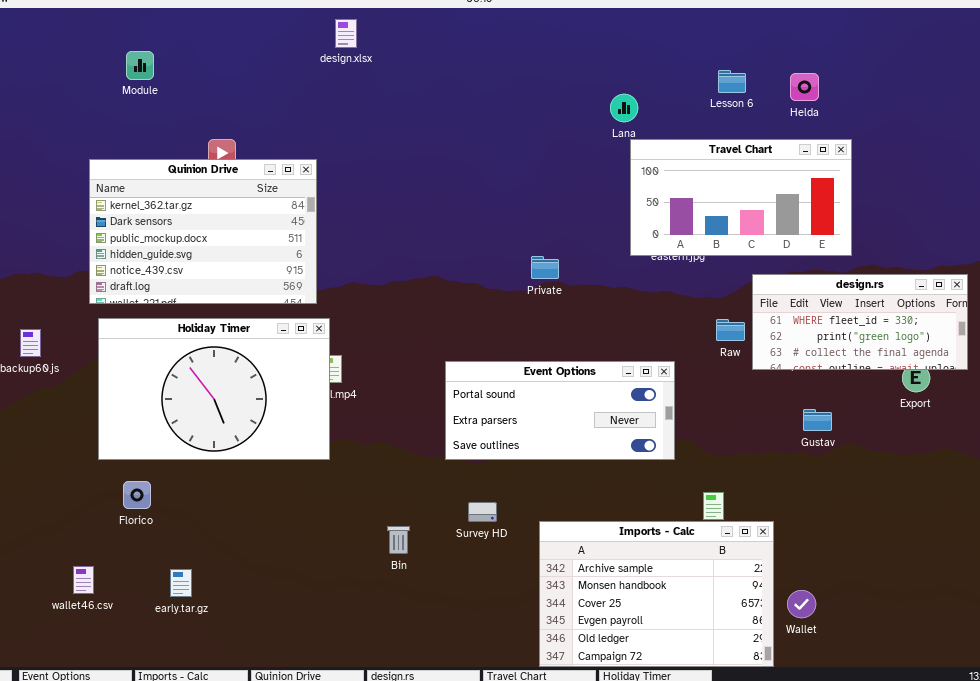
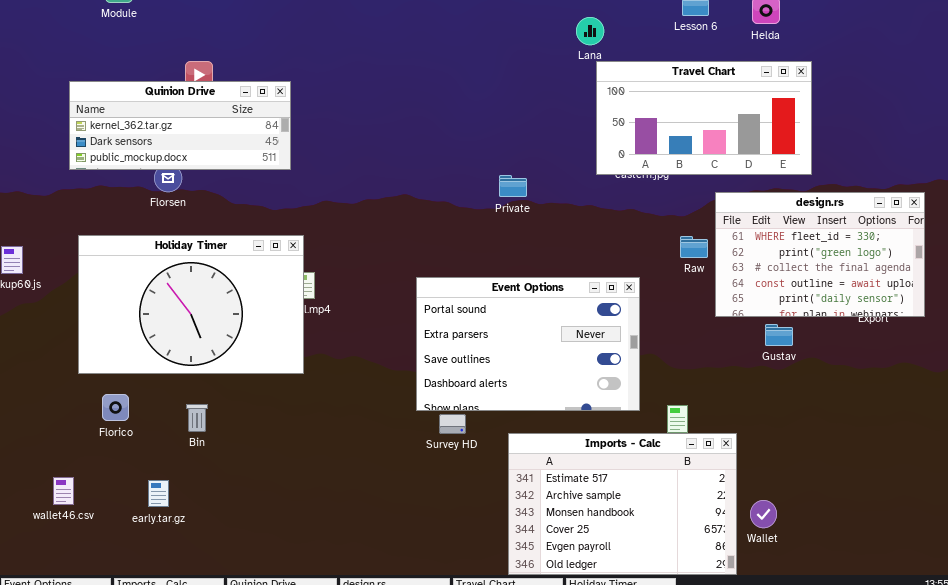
Quinion Drive: [89,159,317,304] -> [69,81,291,170], resized
design.rs: [752,274,968,370] -> [715,192,925,317], resized
Event Options: [445,361,675,460] -> [416,277,640,411], resized
Imports - Calc: [539,521,774,667] -> [508,433,737,575], scrolled up 1 row
Bin: [387,526,410,554] -> [186,404,208,432], moved

